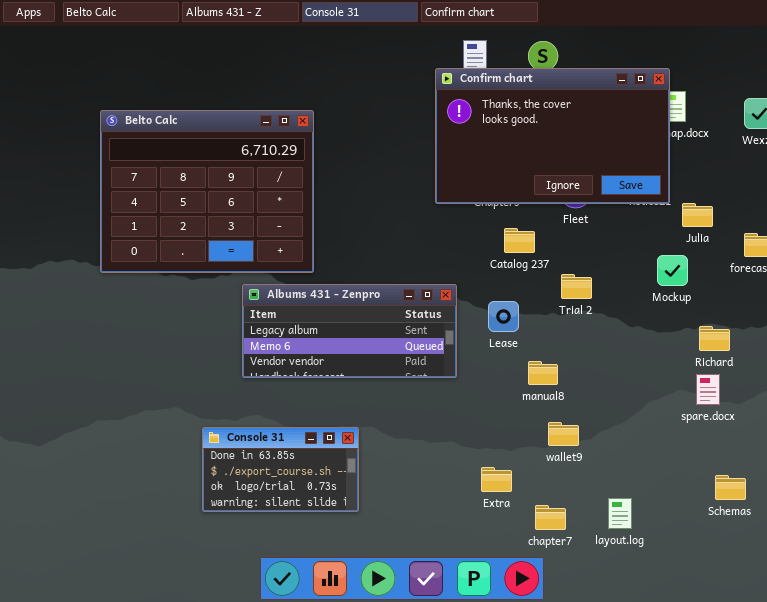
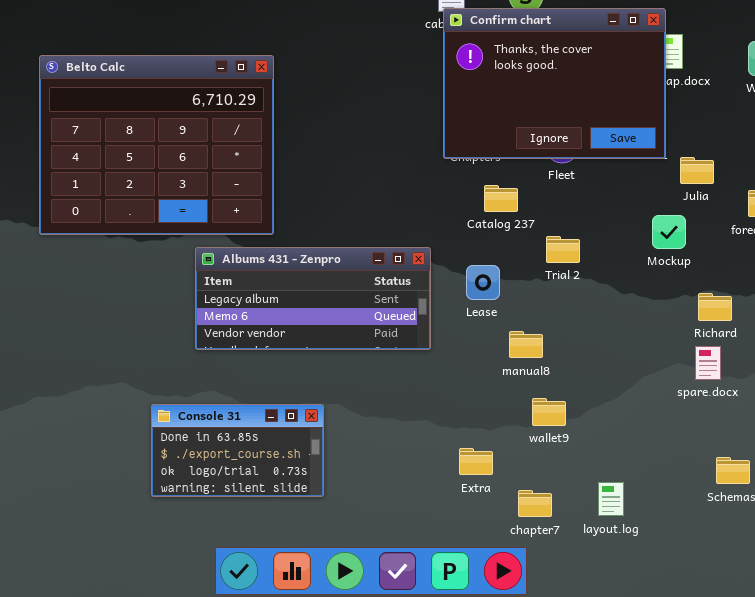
Confirm chart: [435,68,670,204] -> [443,8,666,159], resized

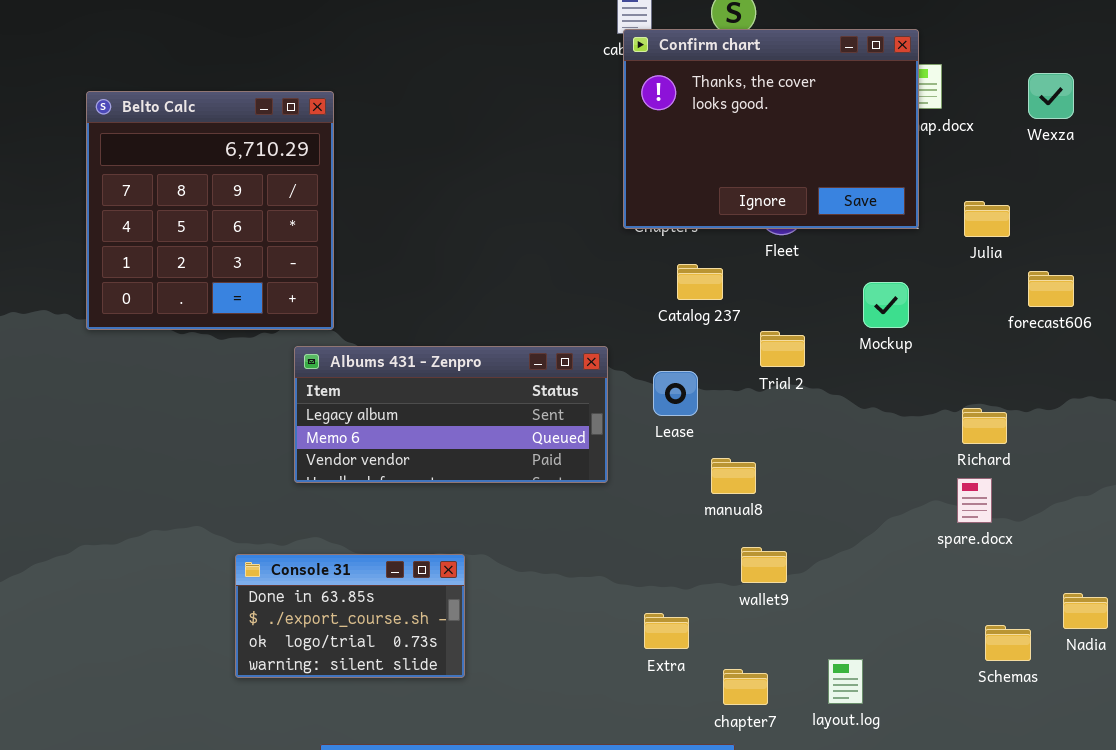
Belto Calc: [39,55,274,235] -> [86,91,334,330], resized
Julia: [680,157,714,184] -> [964,201,1010,237], moved
Mockup: [652,215,686,249] -> [863,282,909,328], moved

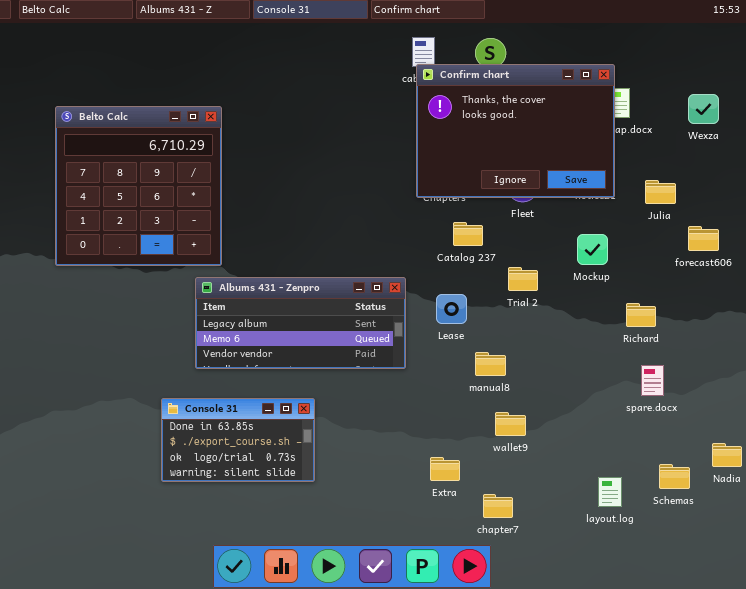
Richard: [962,408,1007,444] -> [626,303,656,327], moved
Console 31: [235,554,465,678] -> [161,398,315,482], moved
layout.log: [828,659,863,704] -> [598,477,622,507], moved

